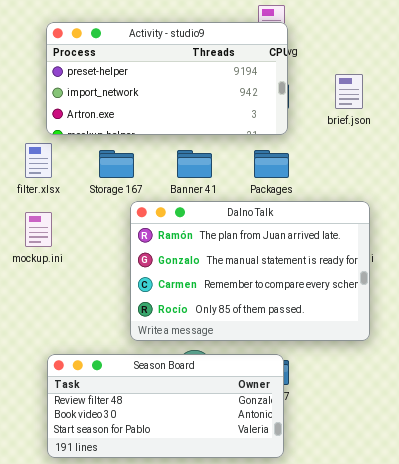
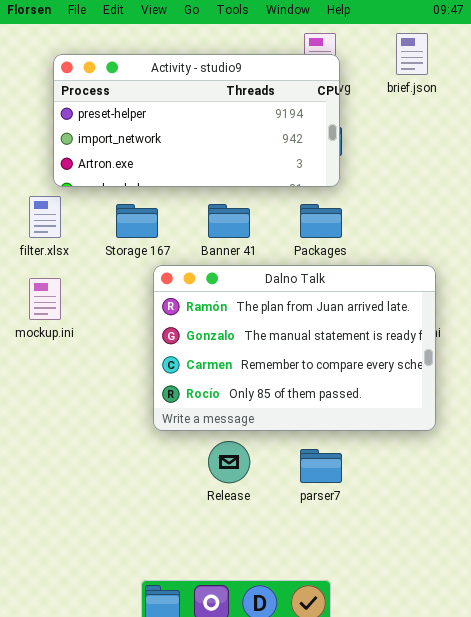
brief.json: [335,74,363,109] -> [396,33,428,75], moved
Season Board: [47,354,284,458] -> none, closed

